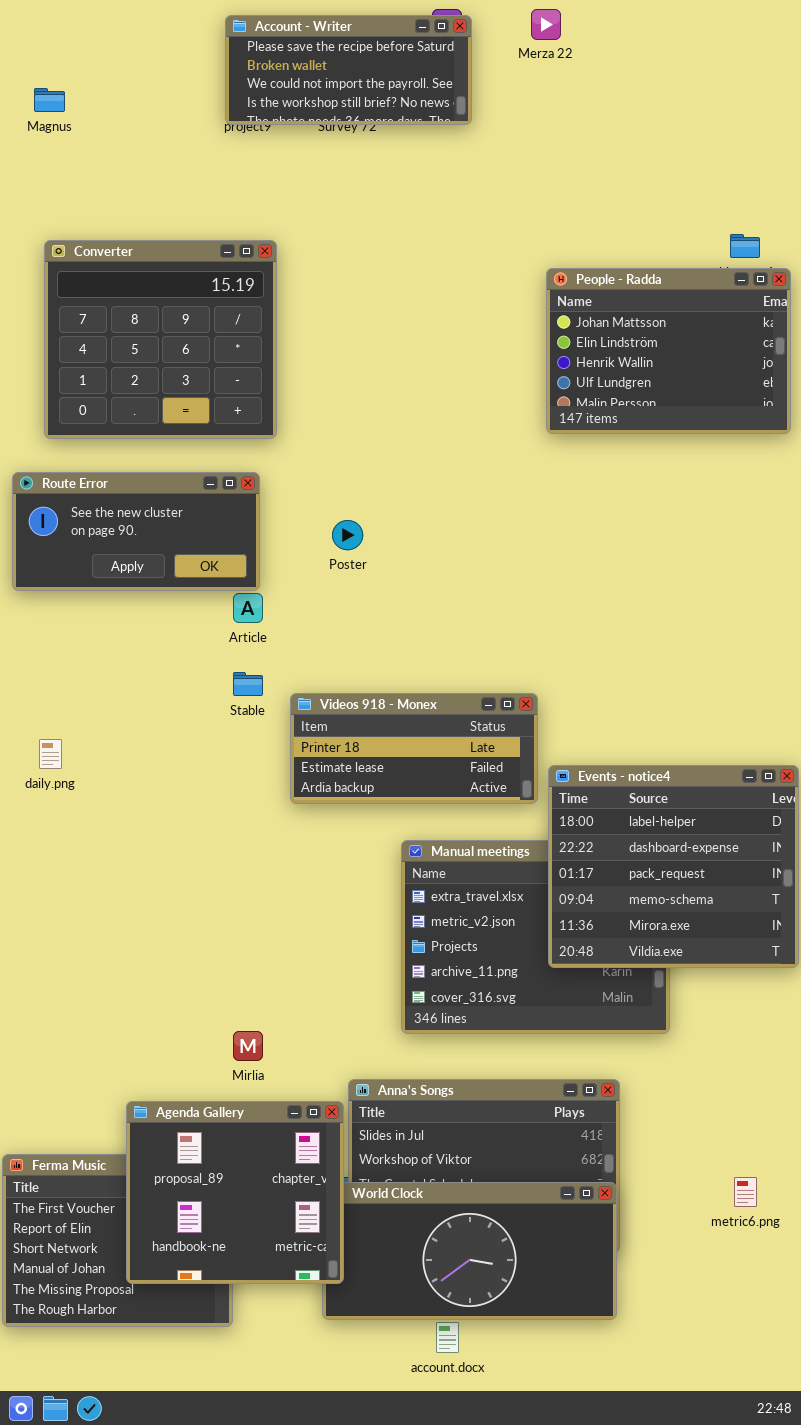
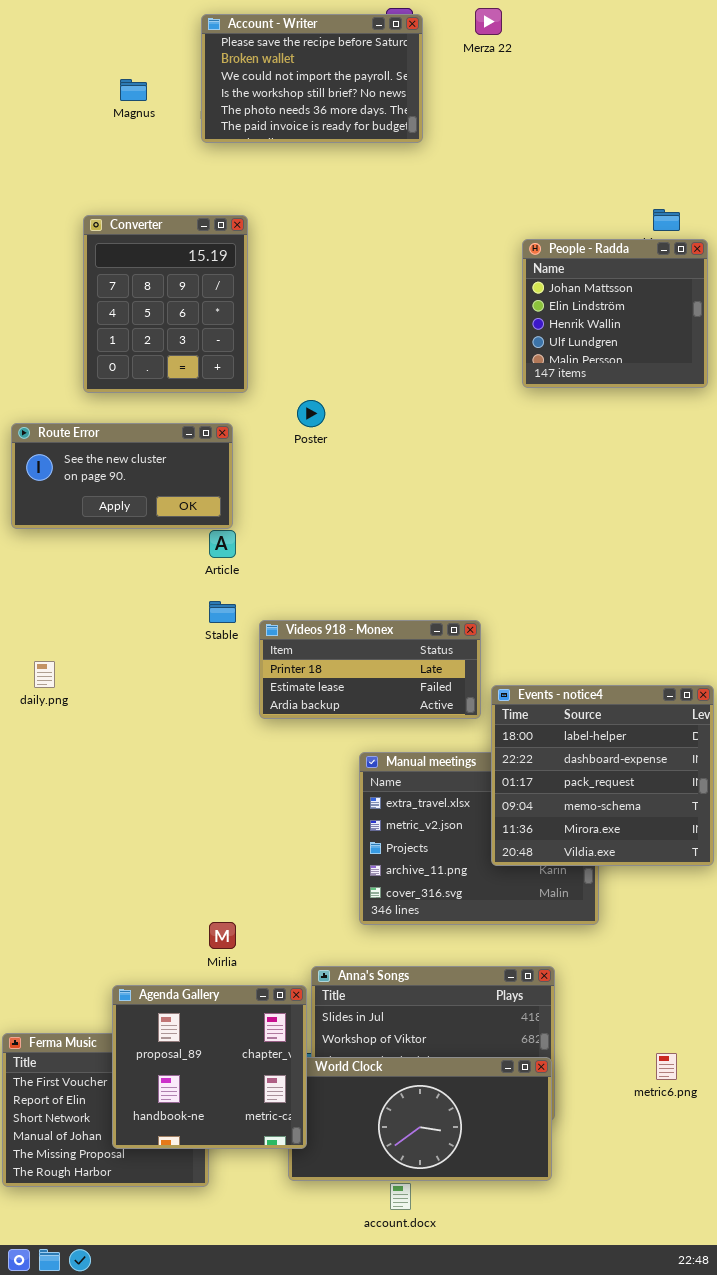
Account - Writer: [225,15,472,125] -> [201,14,423,143], resized
Magnus: [34,88,65,112] -> [120,79,147,101], moved
Converter: [44,240,277,439] -> [83,215,248,393], resized
People - Radda: [546,268,791,434] -> [522,239,708,388], resized
Poster: [332,520,363,550] -> [297,400,325,427], moved

